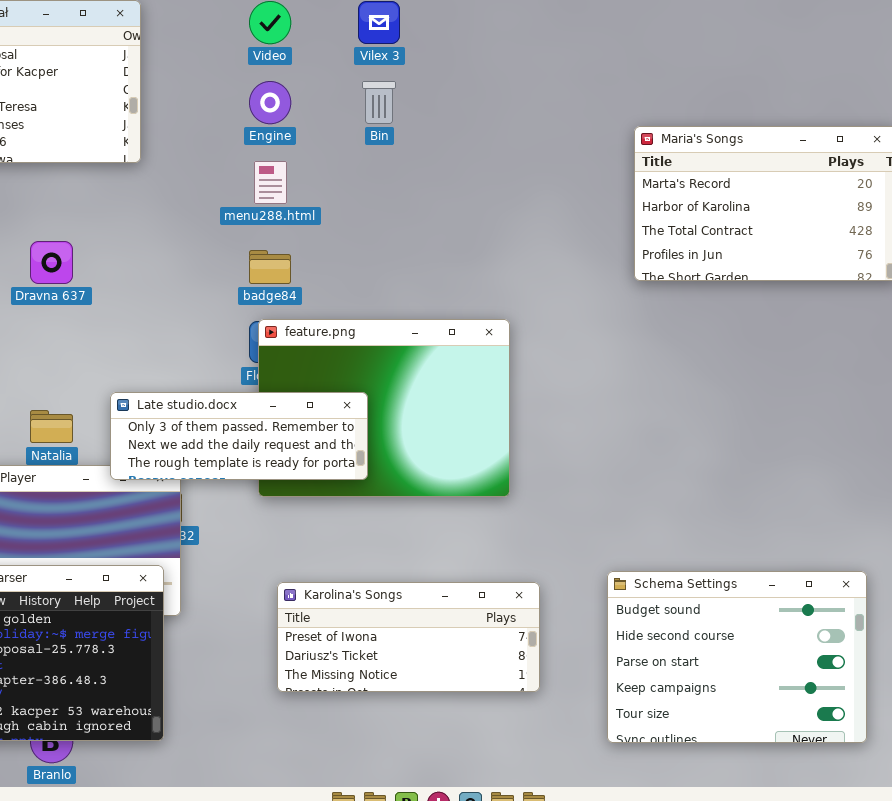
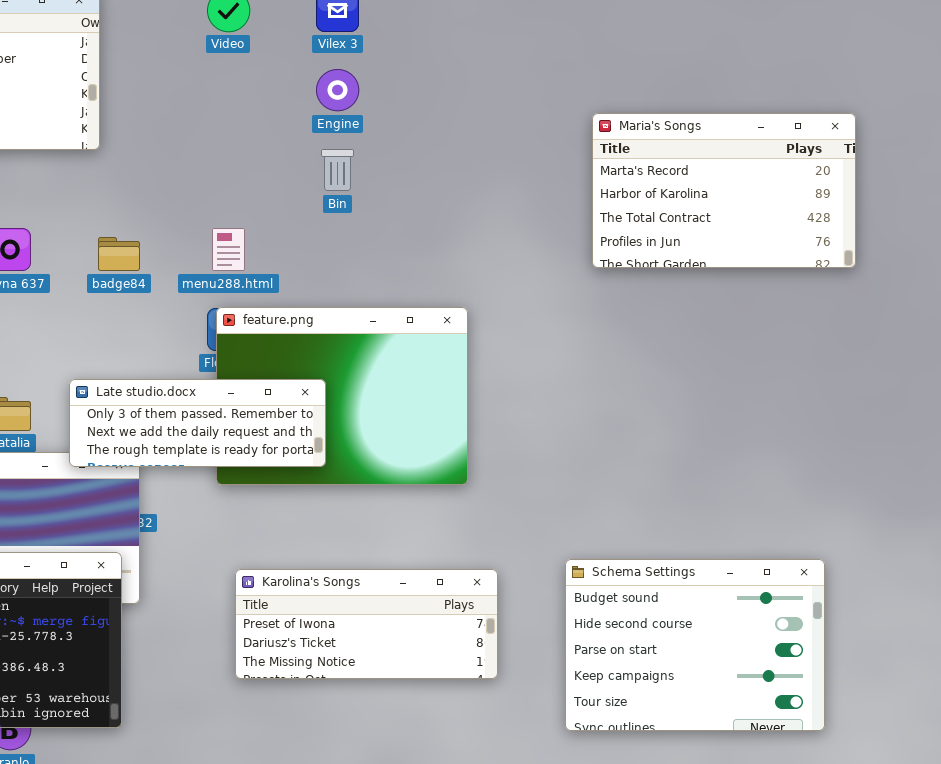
Engine: [249,81,291,124] -> [316,69,359,111], moved
Bin: [362,81,396,124] -> [321,149,354,191], moved
menu288.html: [254,161,287,204] -> [212,228,245,271], moved
badge84: [249,250,291,284] -> [98,237,140,271], moved

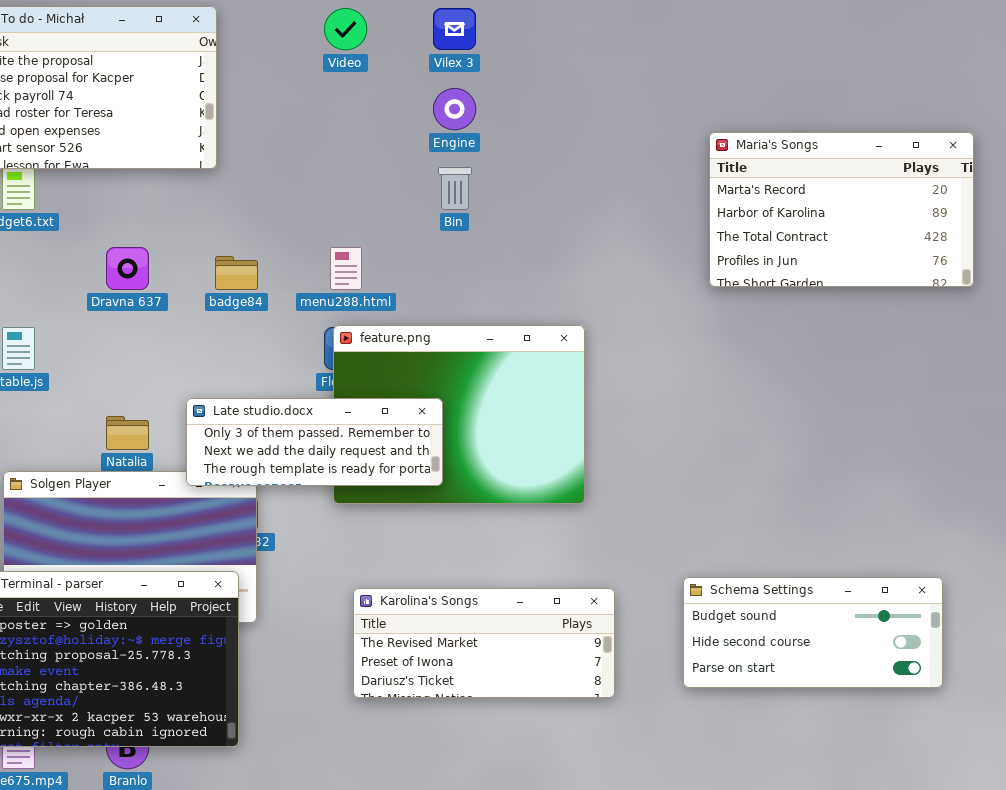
Schema Settings: [565,559,825,731] -> [683,577,943,688], resized
Karolina's Songs: [235,569,498,679] -> [353,588,615,698], scrolled up 1 row

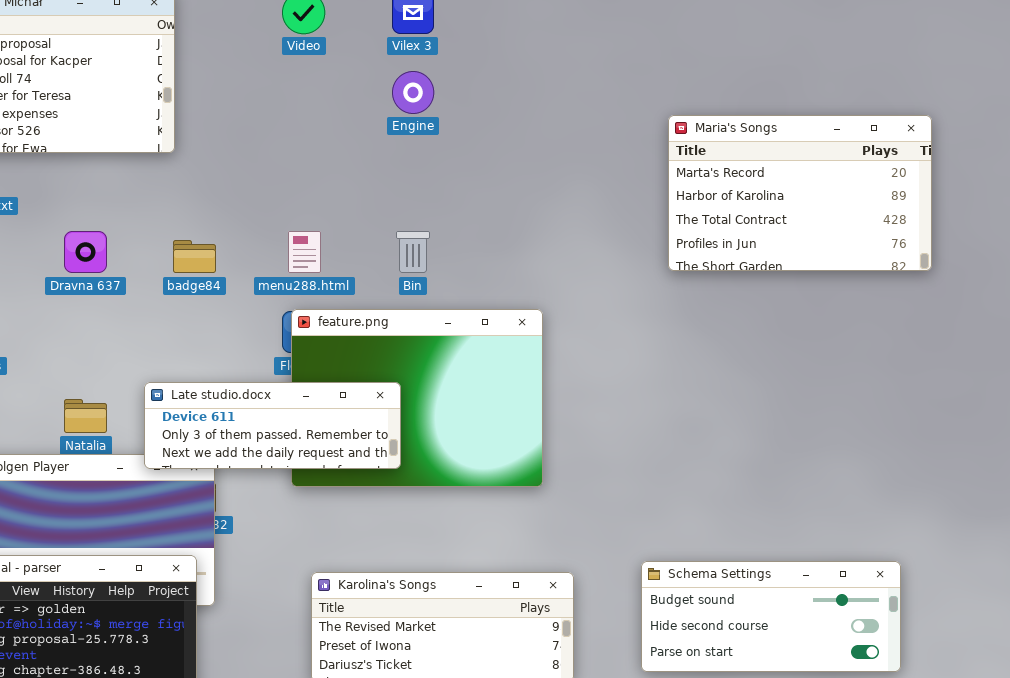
Bin: [438,167,472,210] -> [396,231,430,273], moved
Late studio.docx: [186,398,443,486] -> [144,382,401,469], scrolled up 1 row

